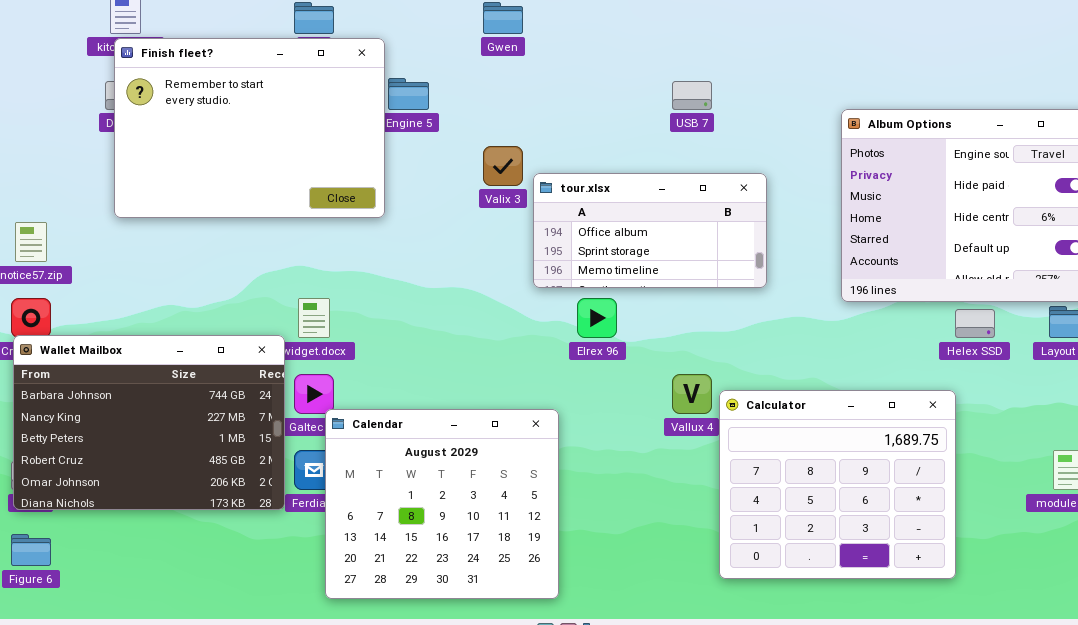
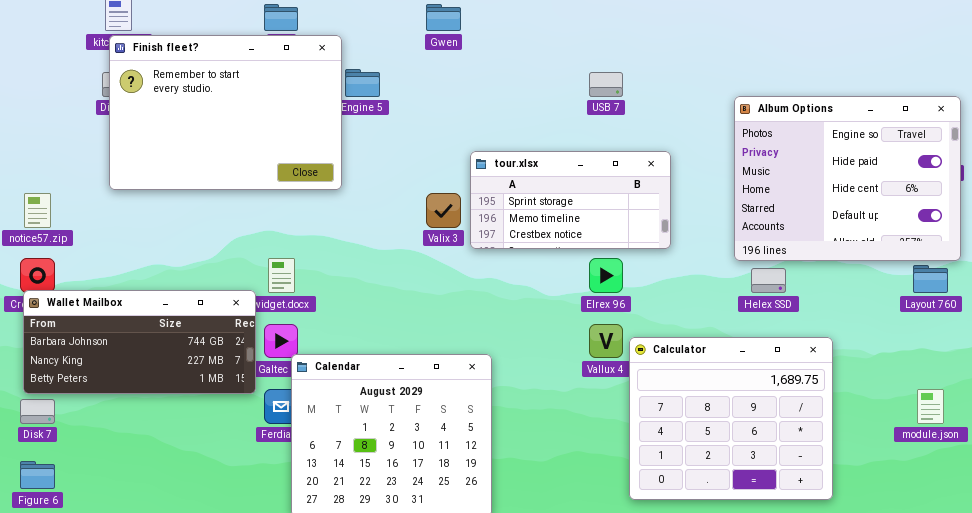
Valix 3: [483,146,523,186] -> [426,193,461,228], moved
tour.xlsx: [533,173,767,288] -> [470,151,671,249], scrolled down 1 row
Elrex 96: [577,298,617,338] -> [589,258,623,293], moved
Helex SSD: [955,309,995,338] -> [751,268,786,293], moved
Wallet Mailbox: [13,335,285,510] -> [23,290,256,394], resized

